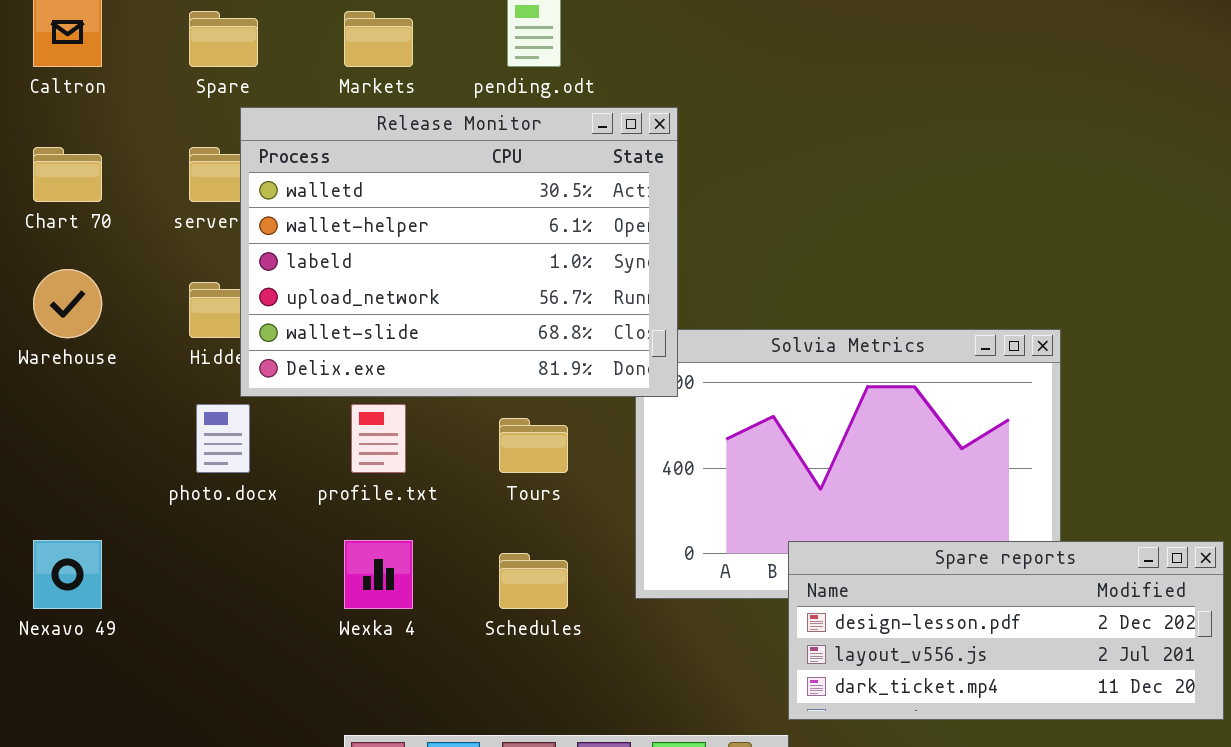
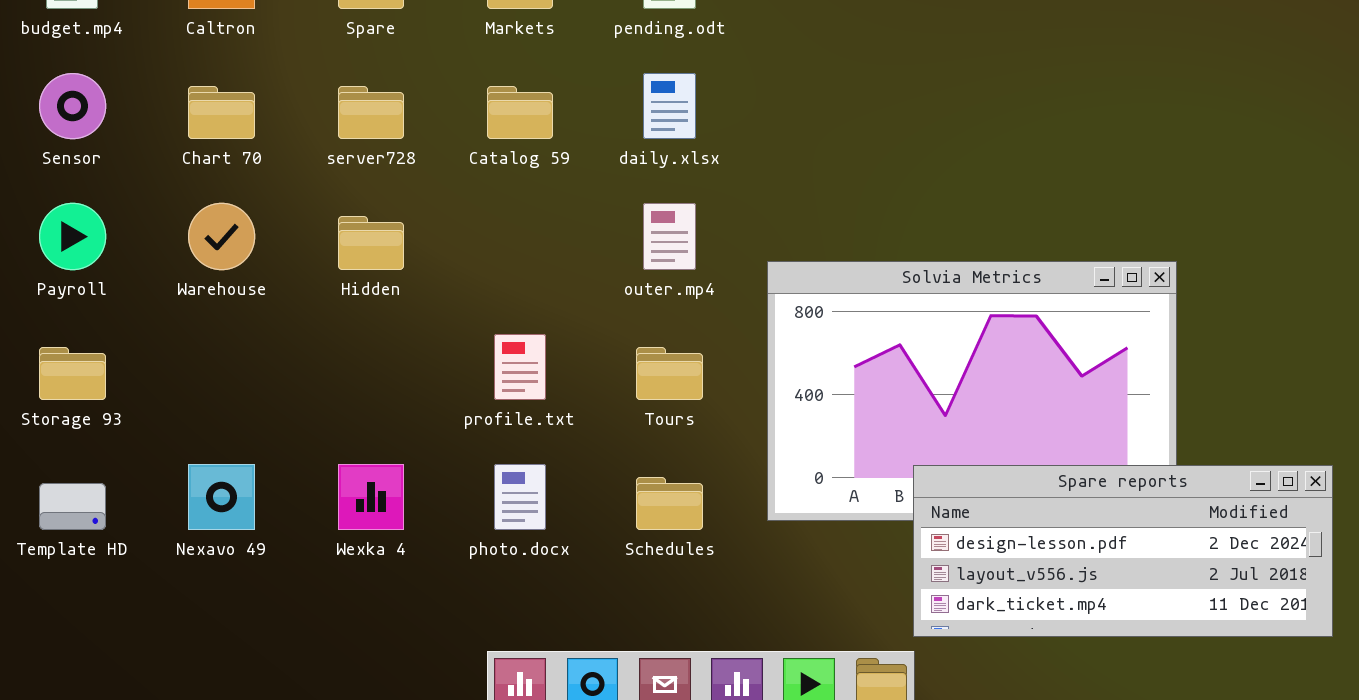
Release Monitor: [240,107,678,397] -> none, closed
photo.docx: [196,404,250,473] -> [494,464,546,530], moved
Wexka 4: [344,540,413,609] -> [338,464,404,530], moved

